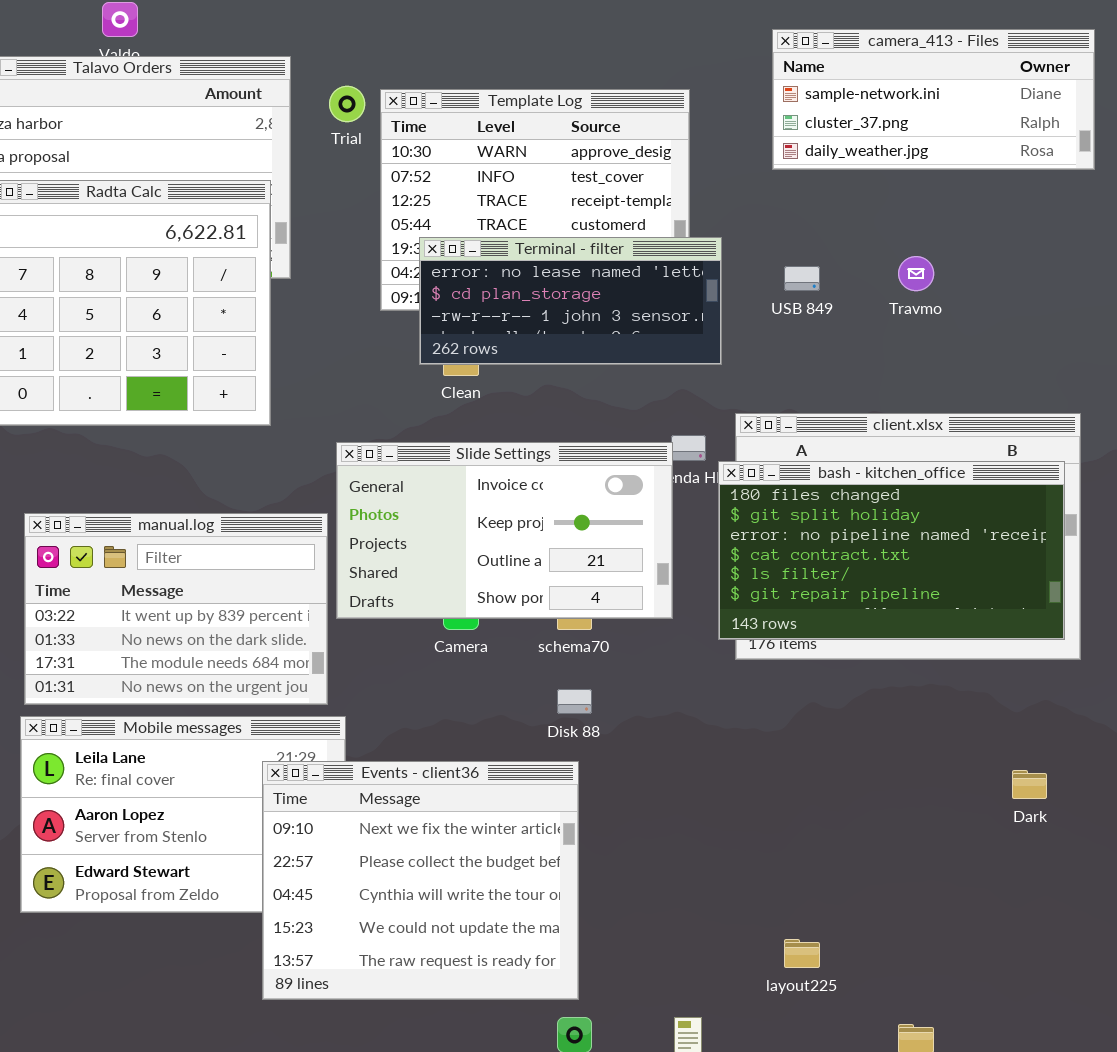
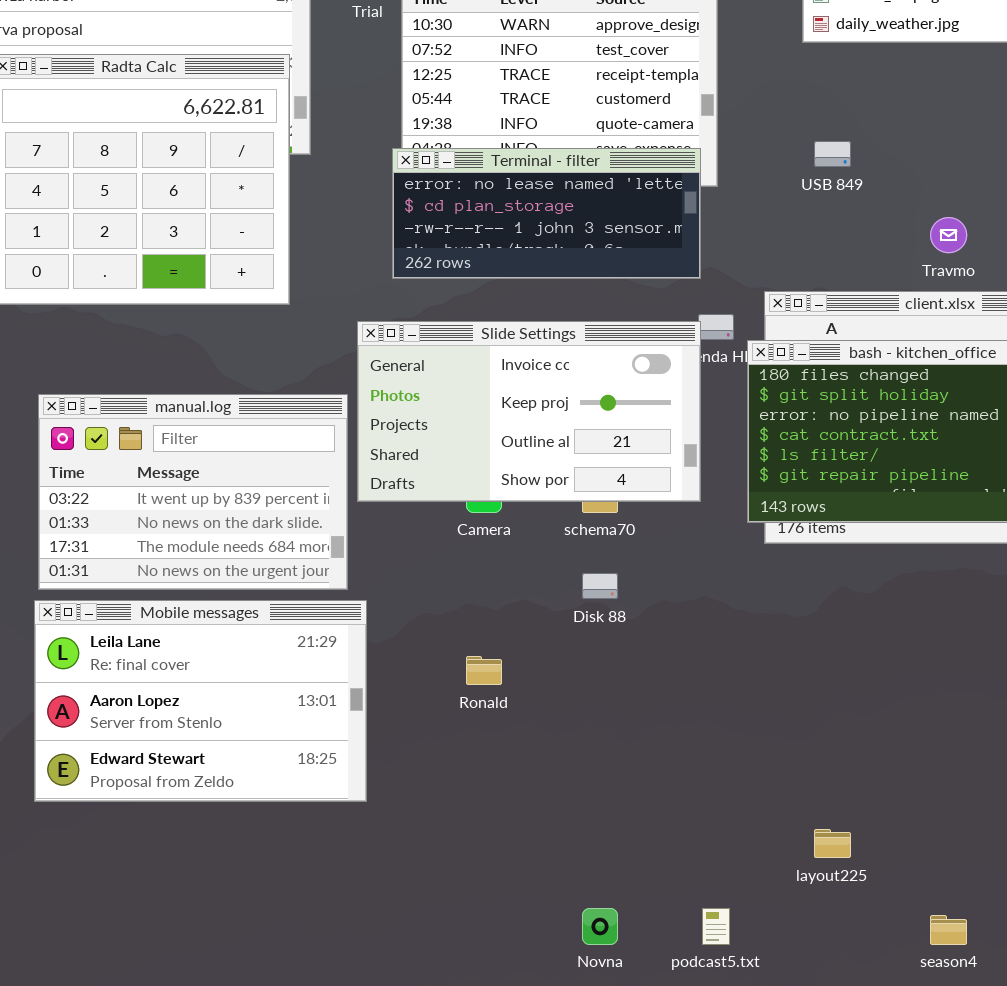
Terminal - filter: [419,237,722,365] -> [392,148,701,279], moved
Travmo: [898,256,934,291] -> [930,217,967,253], moved
Events - client36: [262,761,579,1000] -> none, closed

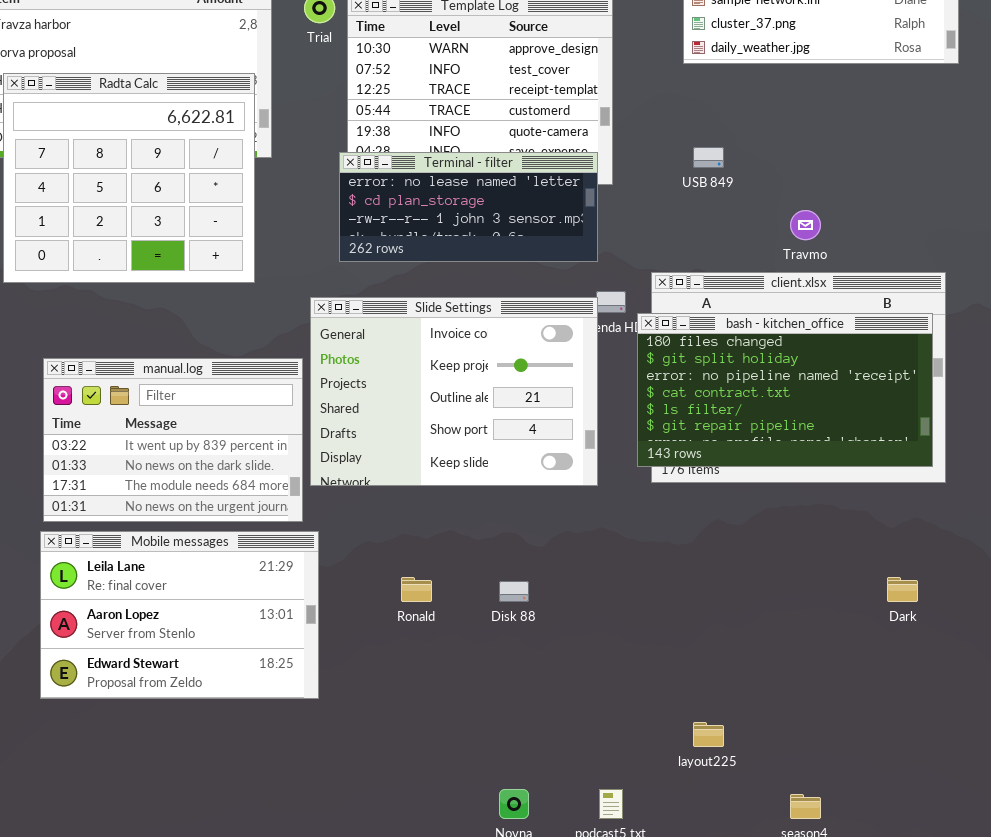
Slide Settings: [357,321,701,502] -> [310,297,598,486], resized
Disk 88: [582,573,618,599] -> [499,581,529,602], moved

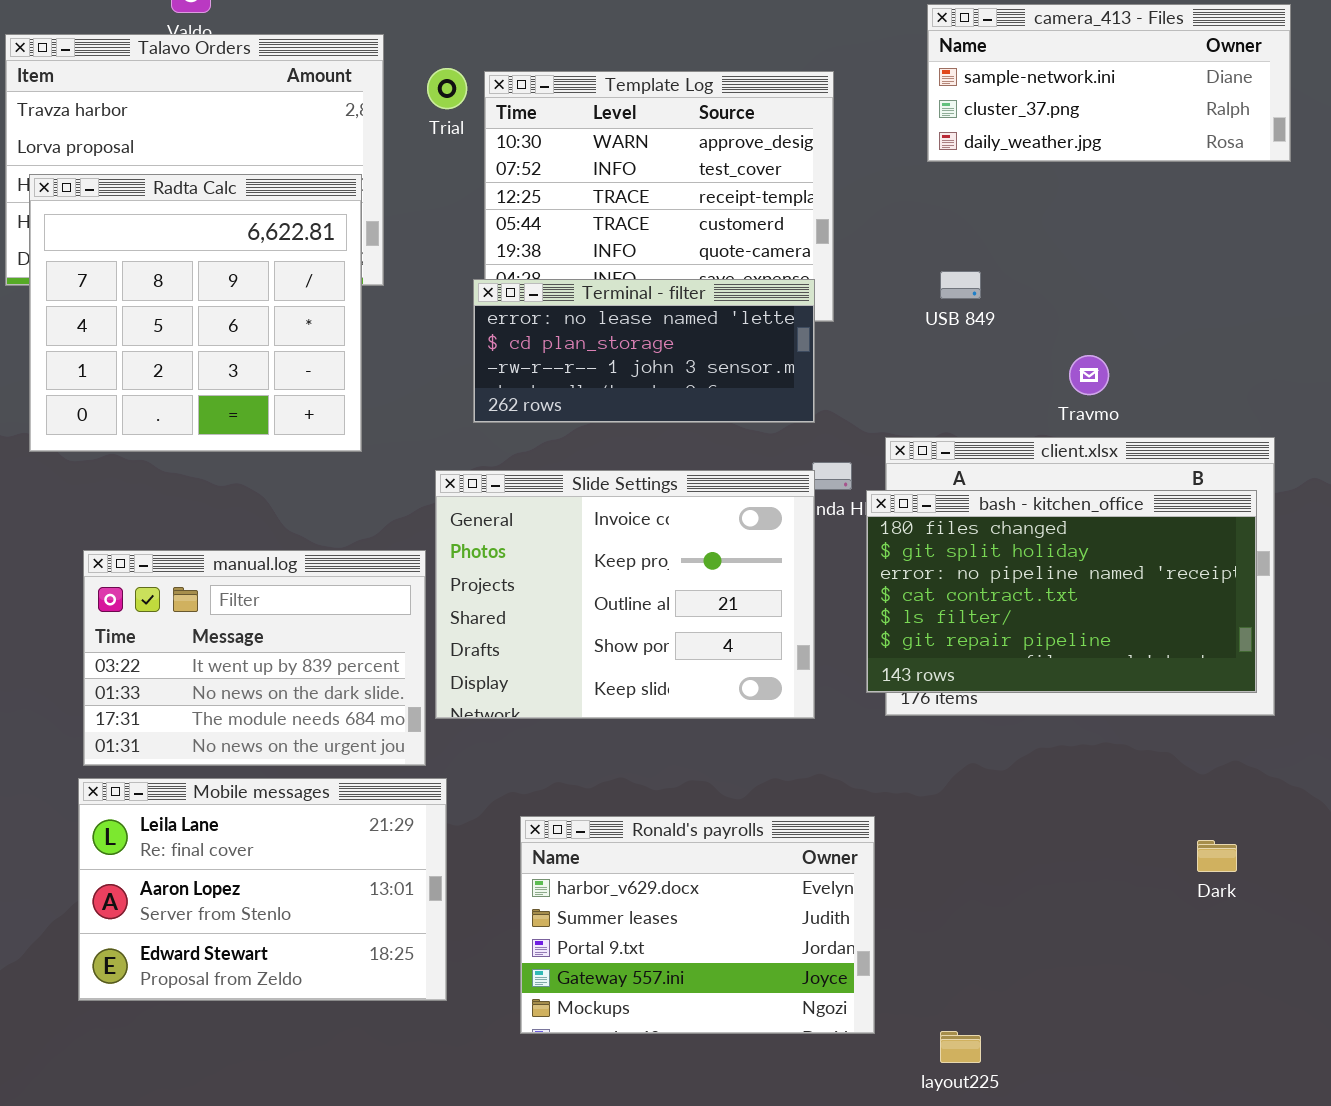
Ronald's payrolls: none -> [520,816,875,1034], opened

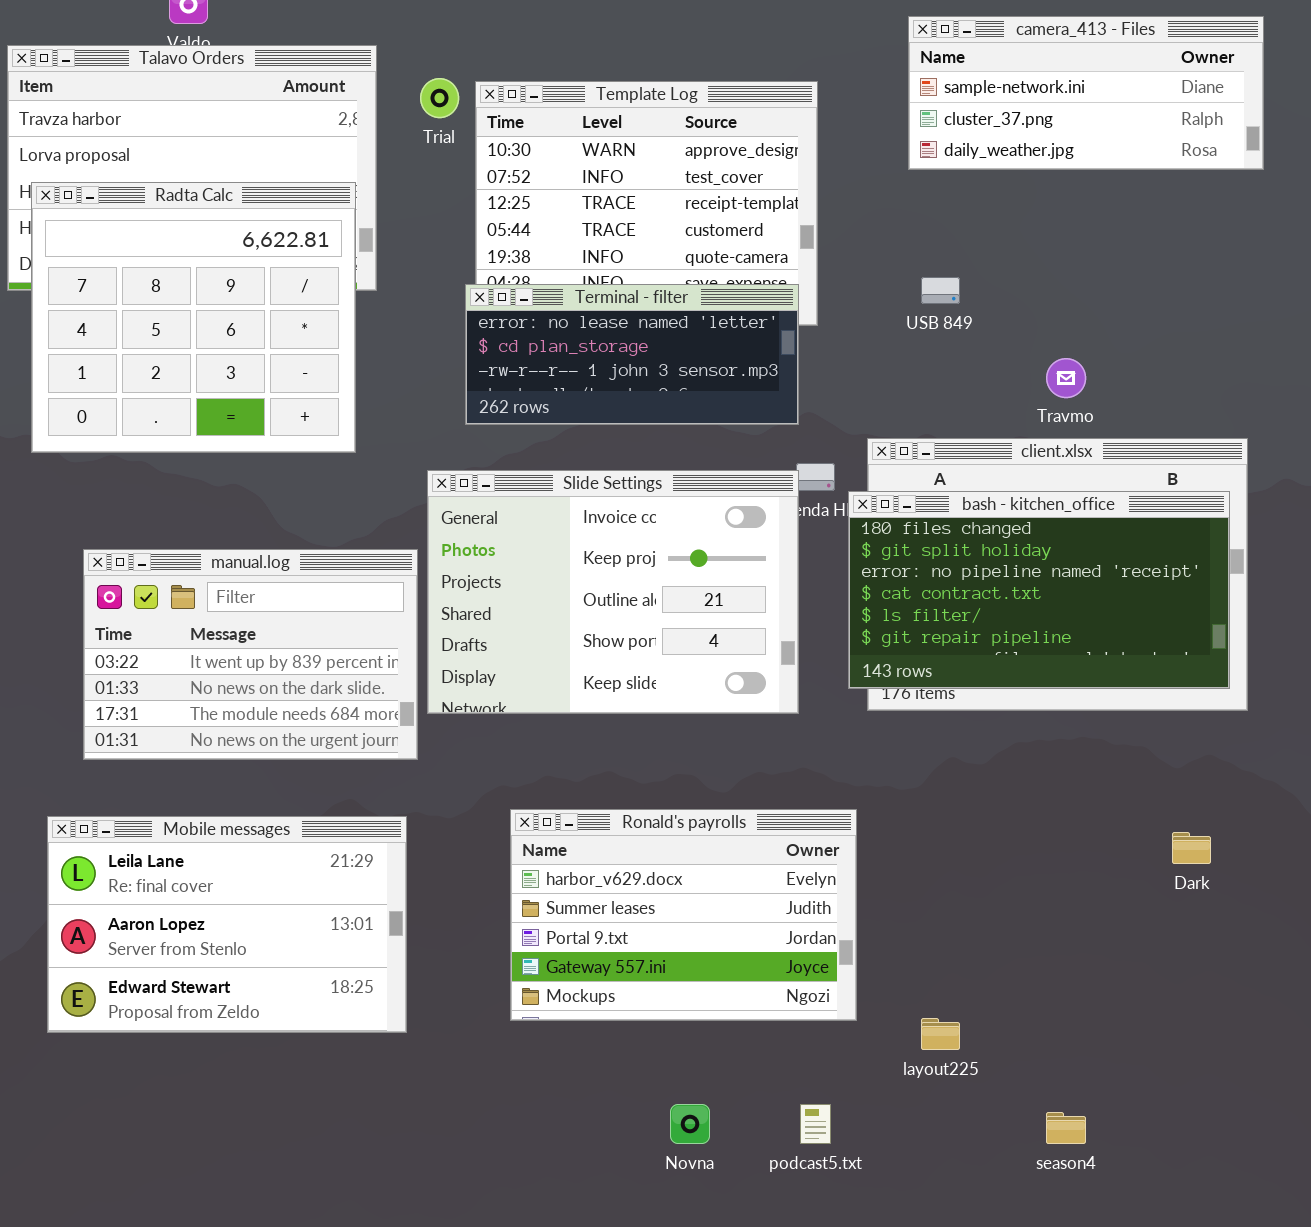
Mobile messages: [78,778,447,1001] -> [47,816,407,1033], moved

